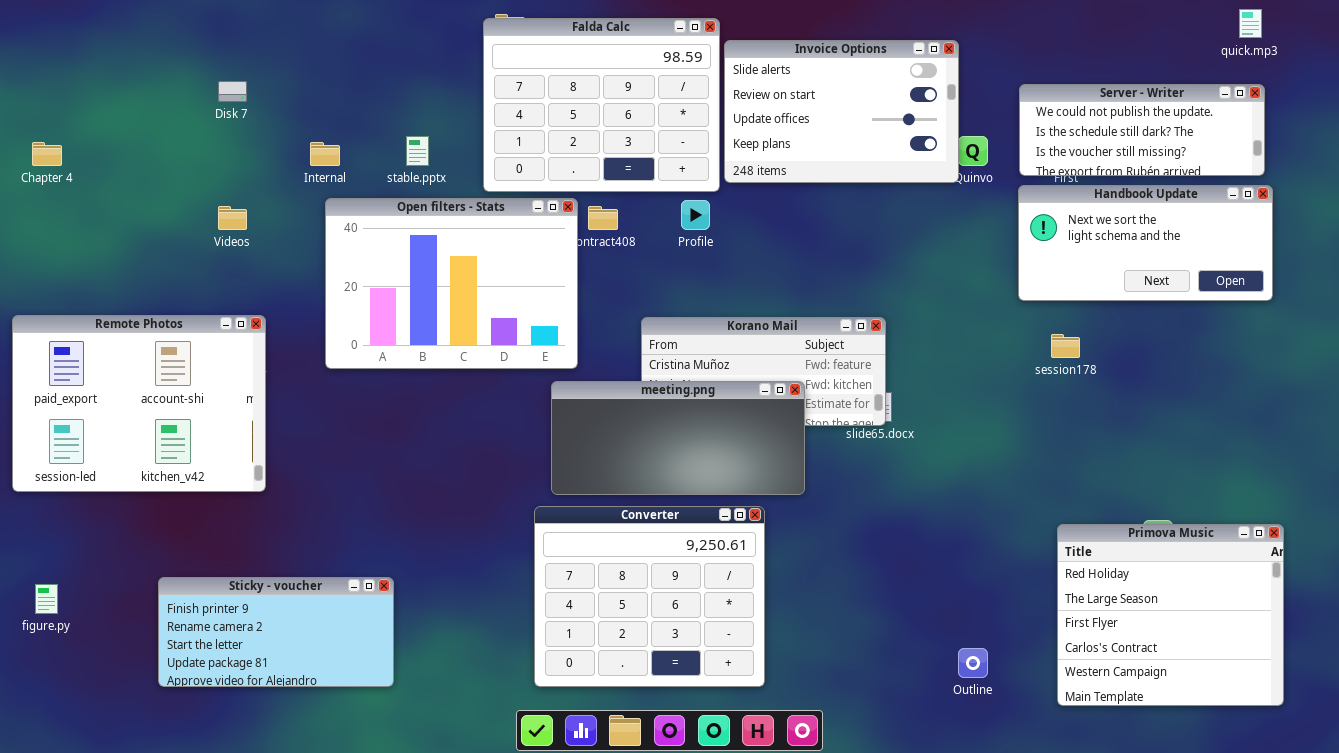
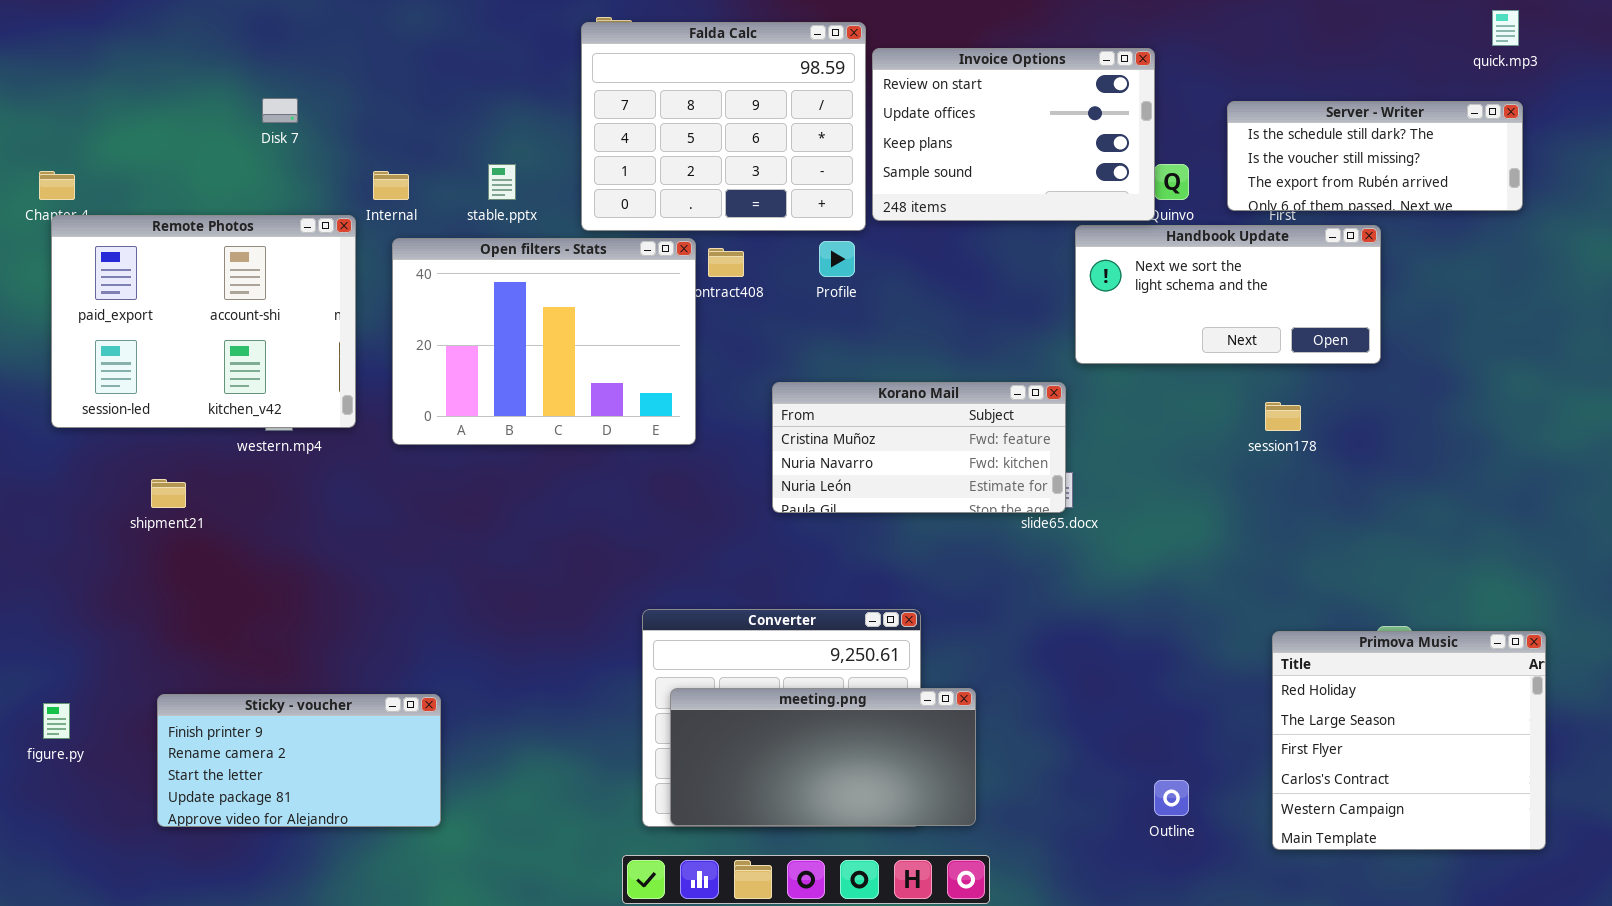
Invoice Options: [724,40,959,183] -> [872,48,1155,221], scrolled down 1 row
Server - Writer: [1019,84,1265,176] -> [1227,101,1523,211], scrolled down 1 row
Handbook Update: [1018,185,1273,301] -> [1075,225,1381,364], moved
Remote Photos: [12,315,266,492] -> [51,215,356,428], moved
meeting.png: [551,381,805,495] -> [670,688,976,826], moved
Sticky - voucher: [158,577,394,687] -> [157,694,441,827], moved

